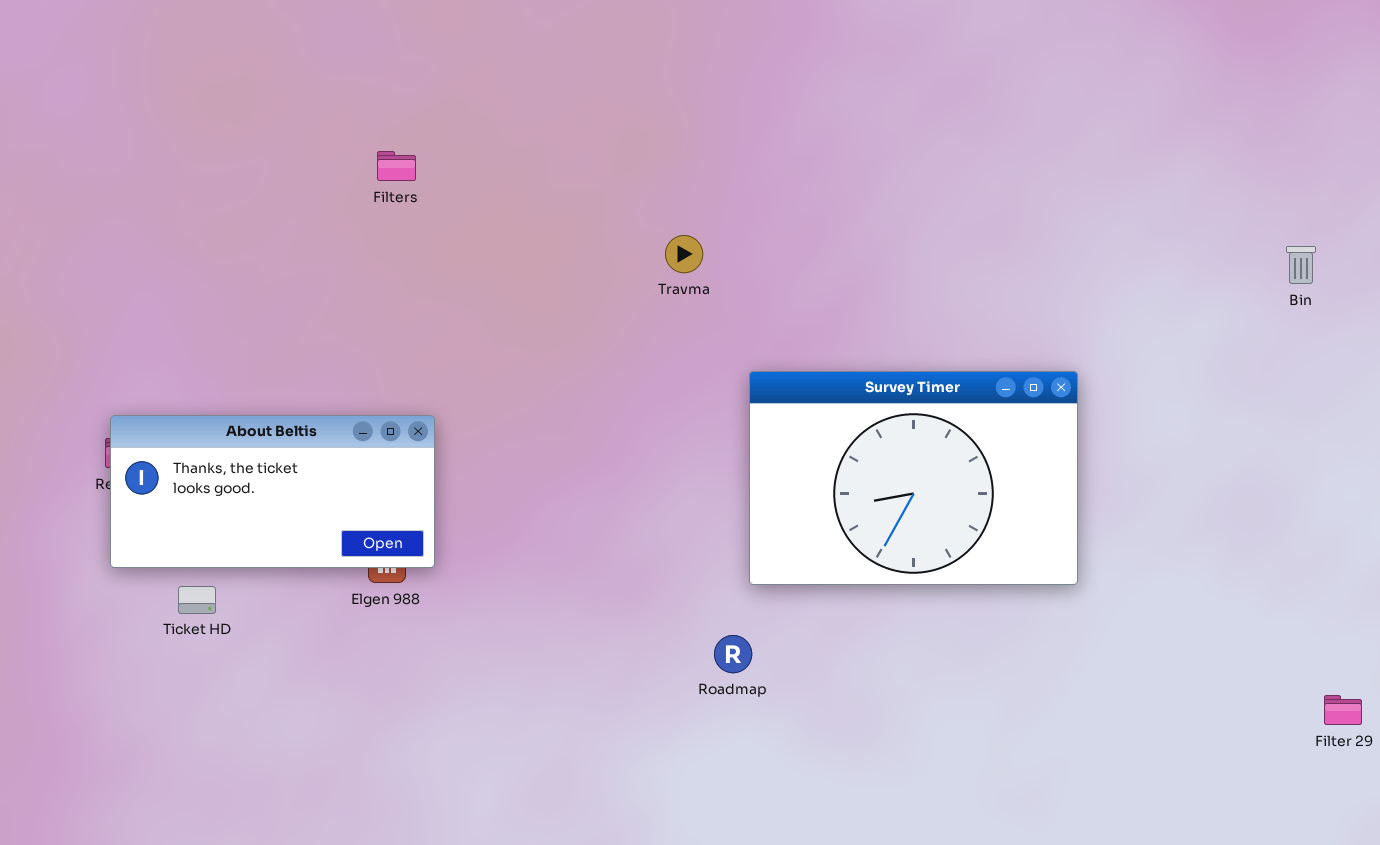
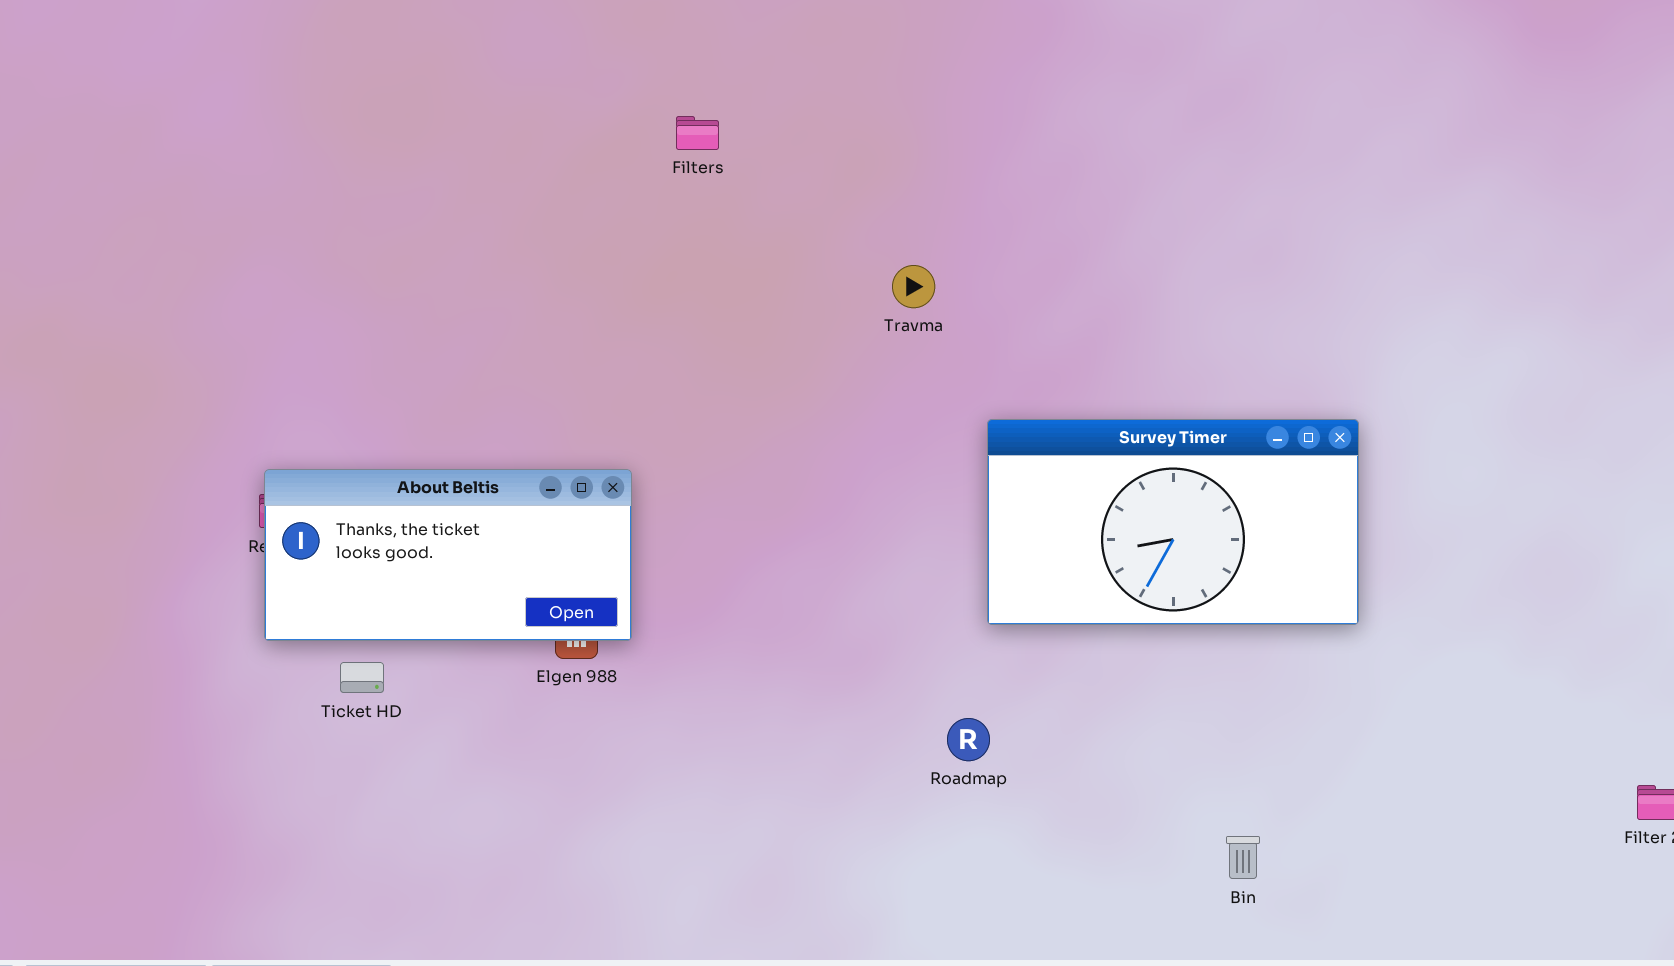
Filters: [377,151,416,181] -> [676,116,719,150], moved
Bin: [1286,246,1316,284] -> [1226,836,1260,879], moved
Survey Timer: [749,371,1078,585] -> [987,419,1359,625], resized

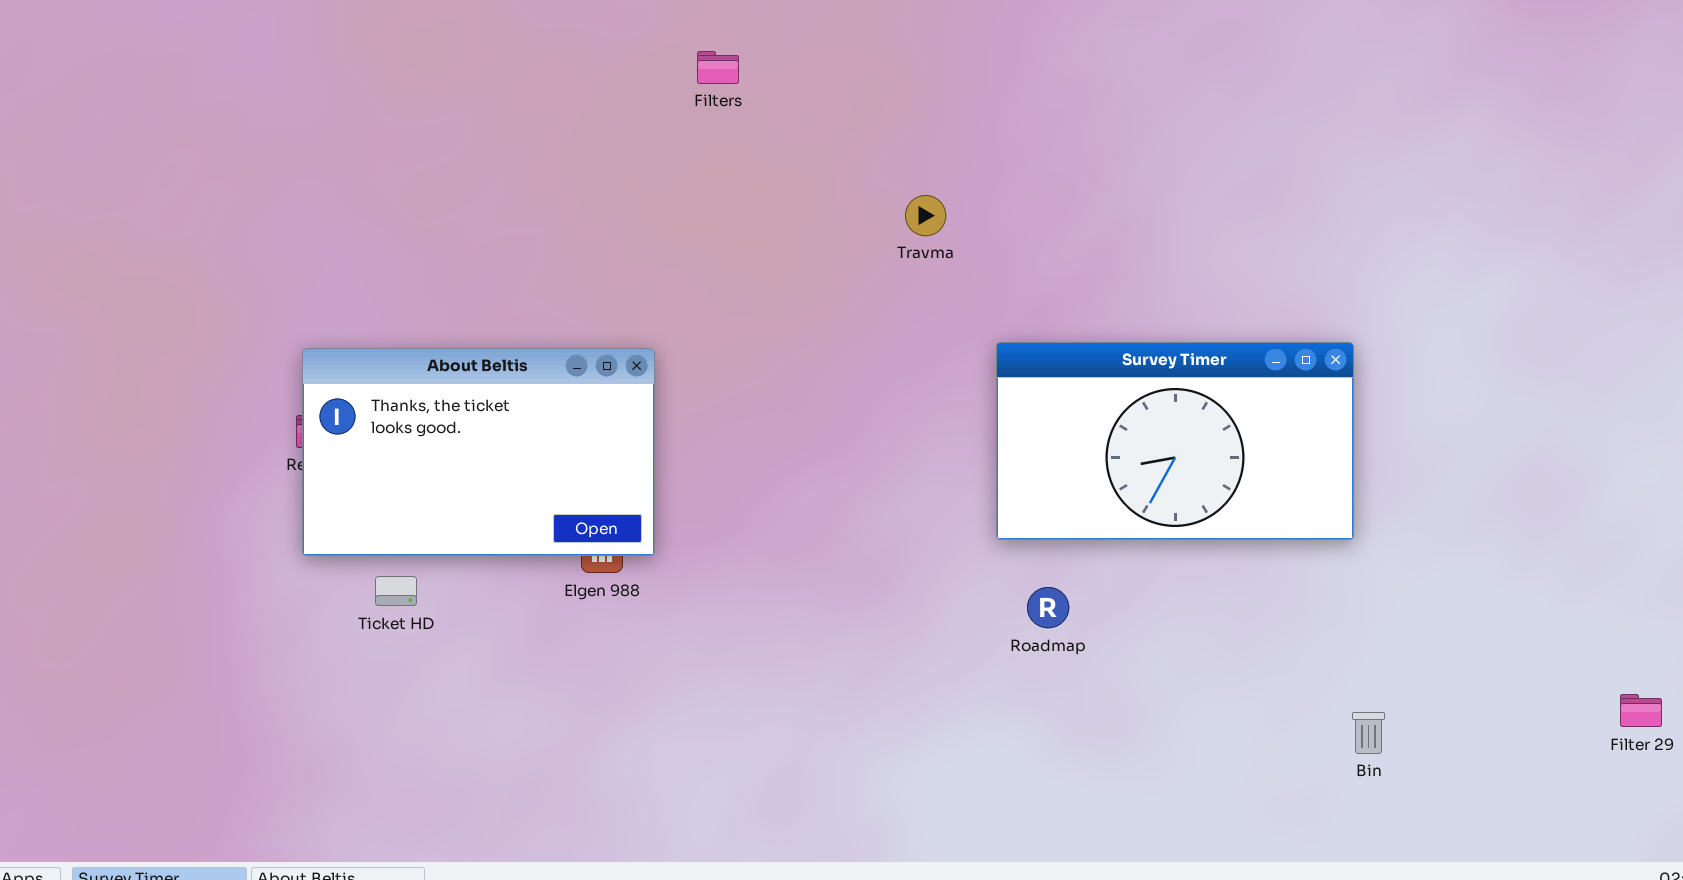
About Beltis: [264,469,632,641] -> [302,348,655,556], resized
Roadmap: [947,718,990,761] -> [1027,587,1069,628], moved
Bin: [1226,836,1260,879] -> [1352,712,1385,754], moved

